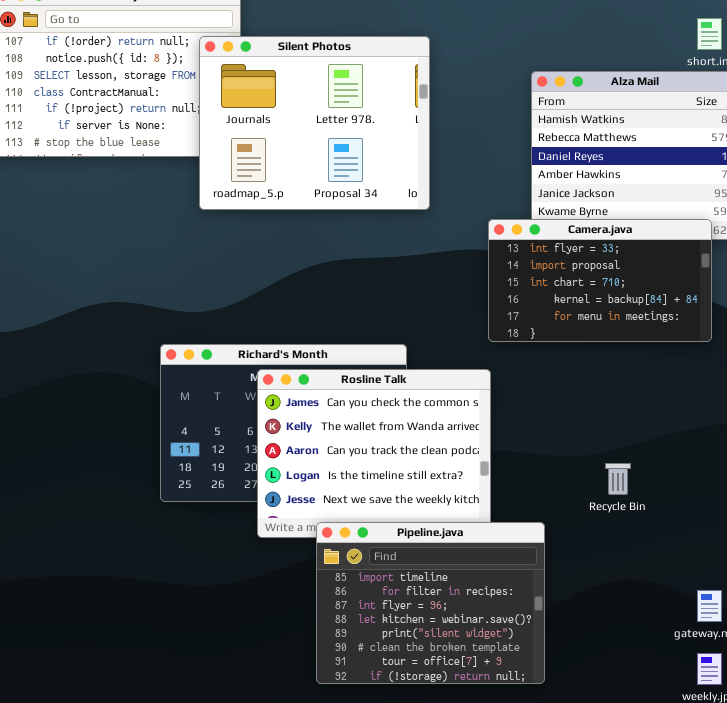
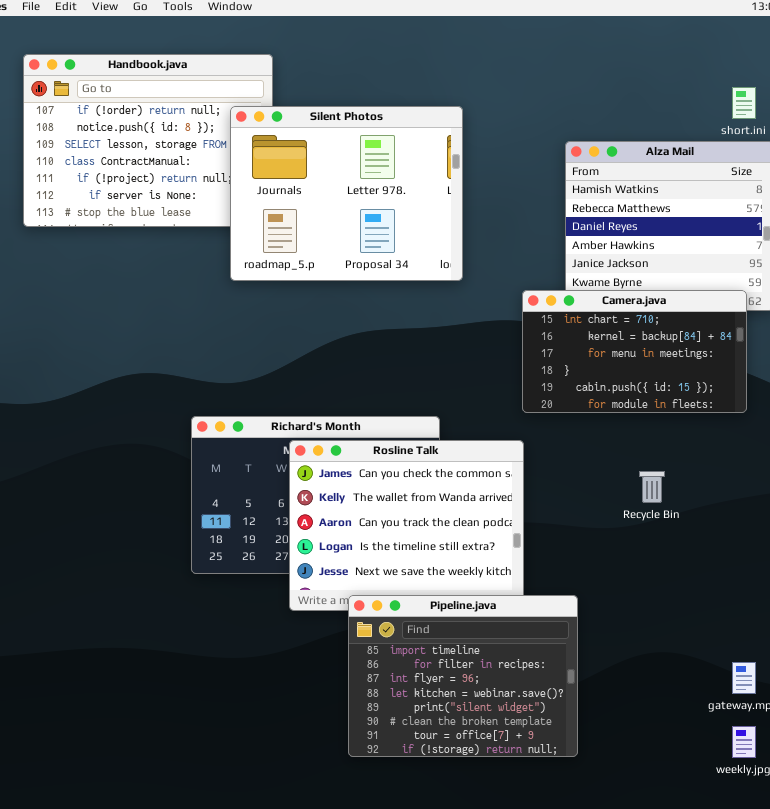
Camera.java: [488,219,712,342] -> [522,290,747,413], scrolled down 2 rows
Recycle Bin: [605,463,631,495] -> [639,471,665,503], moved

